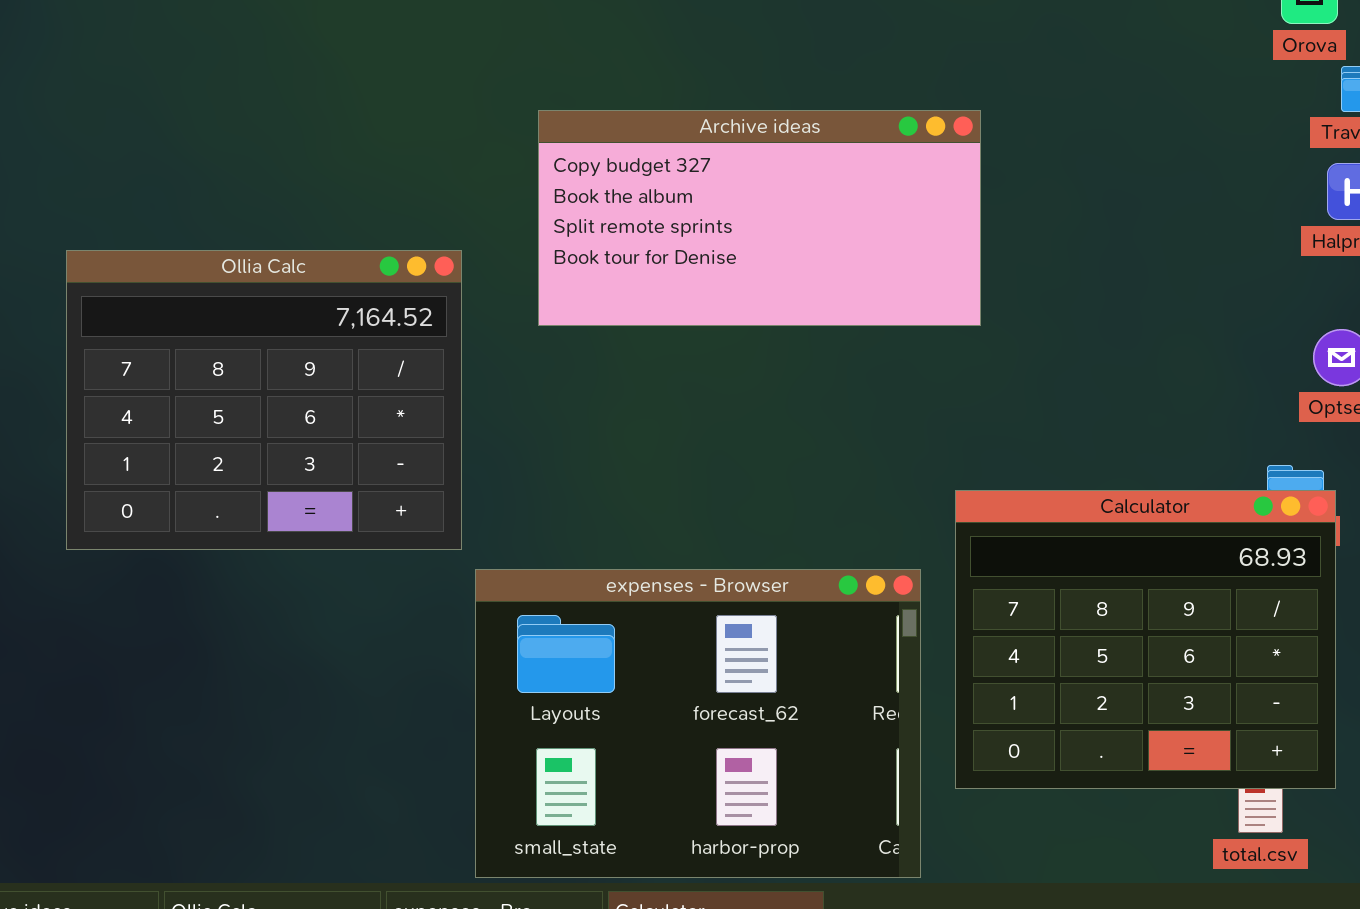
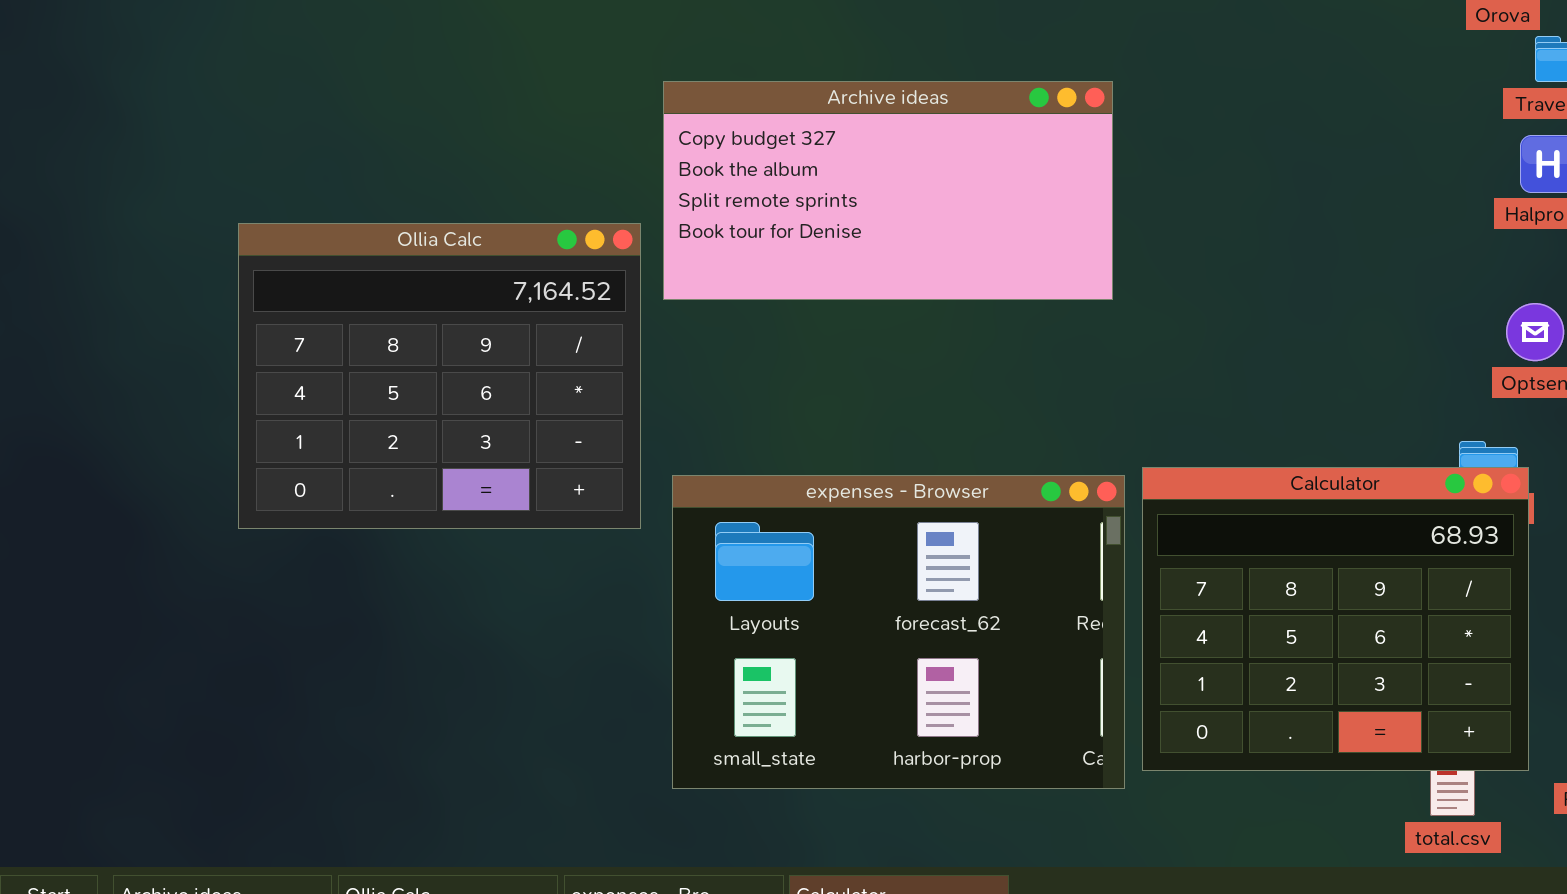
Archive ideas: [538,110,981,326] -> [663,81,1113,300], moved
expenses - Browser: [475,569,921,878] -> [672,475,1125,789], moved

